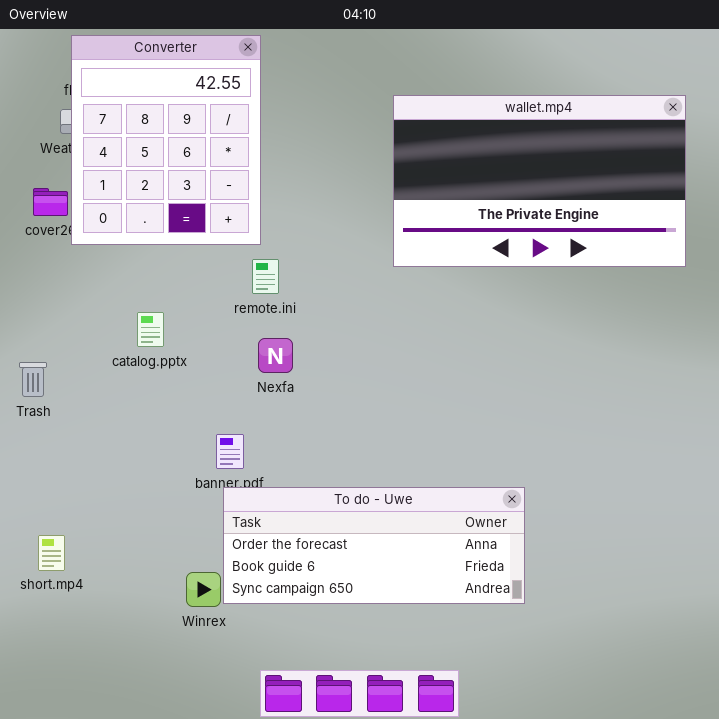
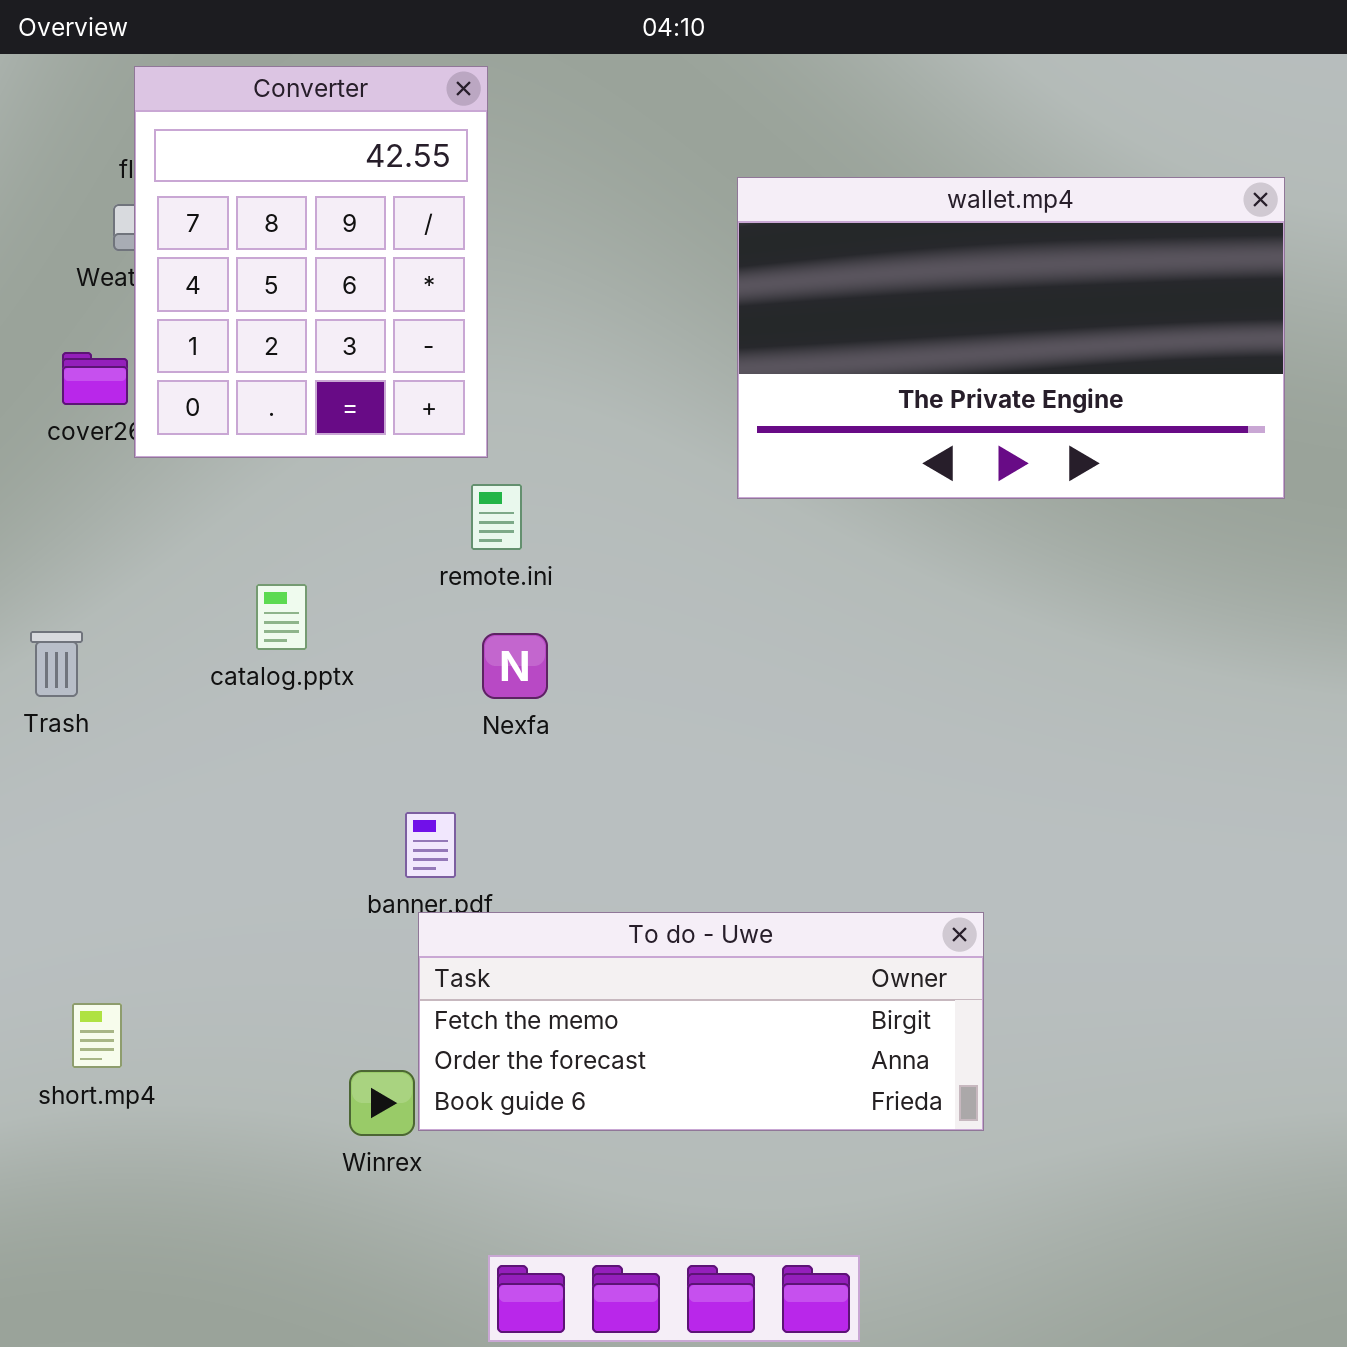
Trash: [19,362,47,397] -> [30,631,83,697], moved
To do - Uwe: [223,487,525,604] -> [418,912,984,1131], scrolled up 1 row

